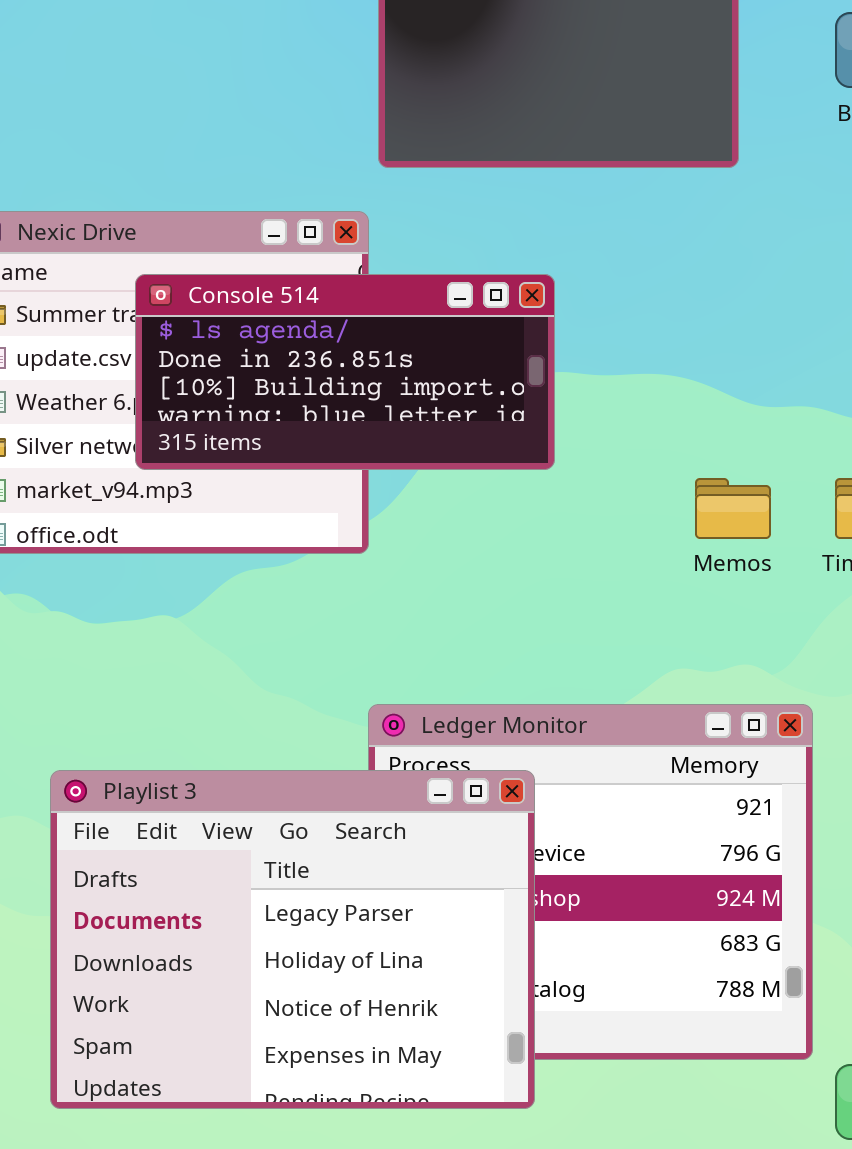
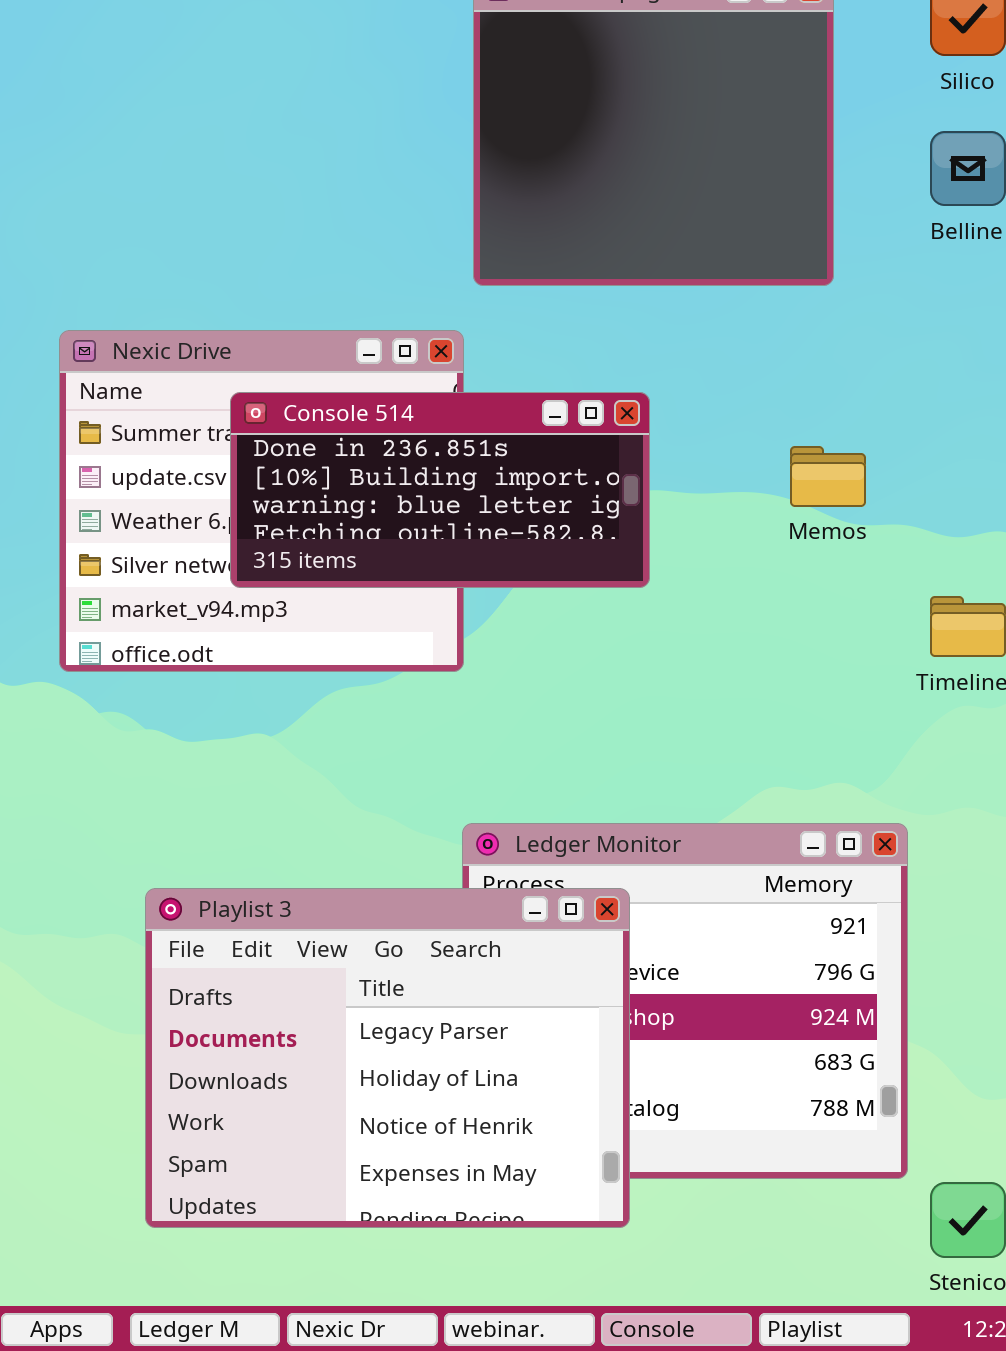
Console 514: [135,274,555,470] -> [230,392,650,588], scrolled down 1 row
Memos: [695,478,771,539] -> [790,446,866,507], moved

